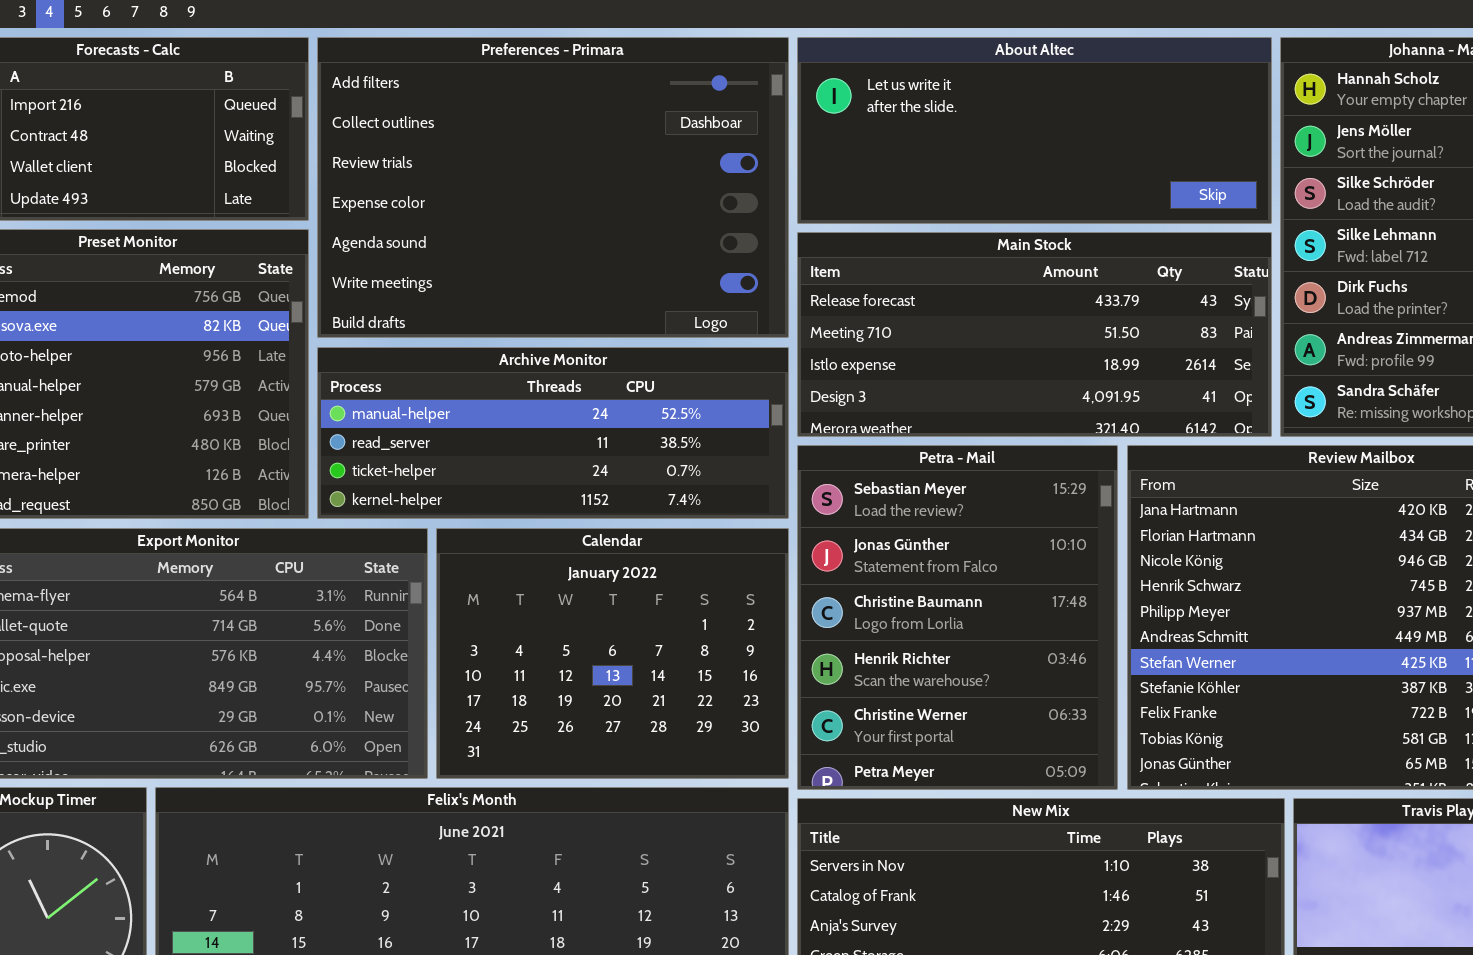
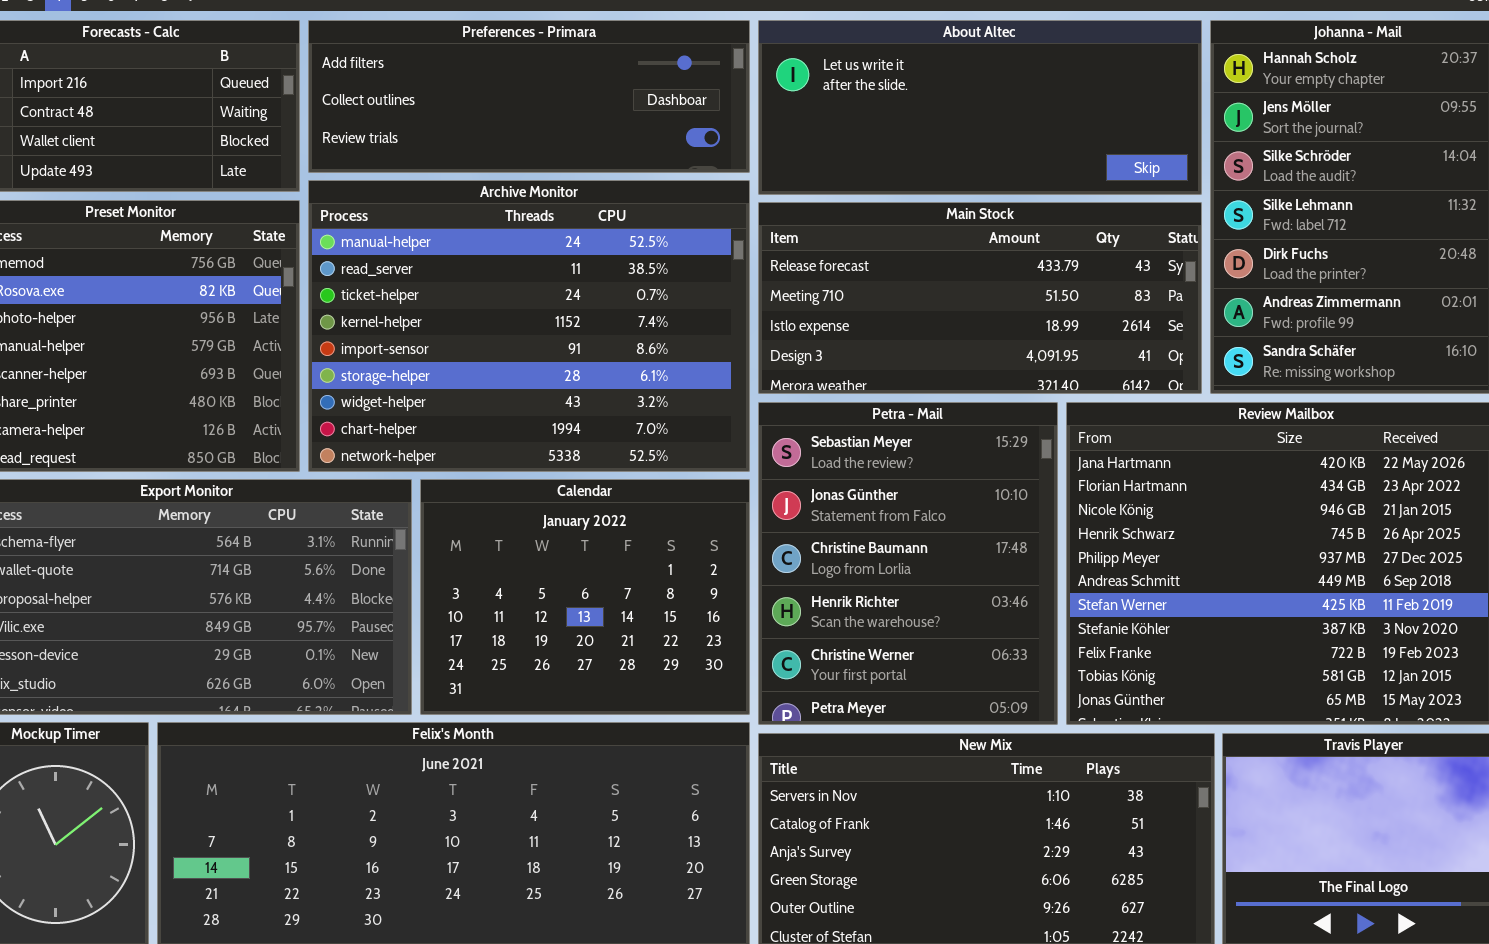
Preferences - Primara: [317,37,789,338] -> [308,20,750,173], resized
Archive Monitor: [317,347,789,519] -> [308,180,750,472], resized

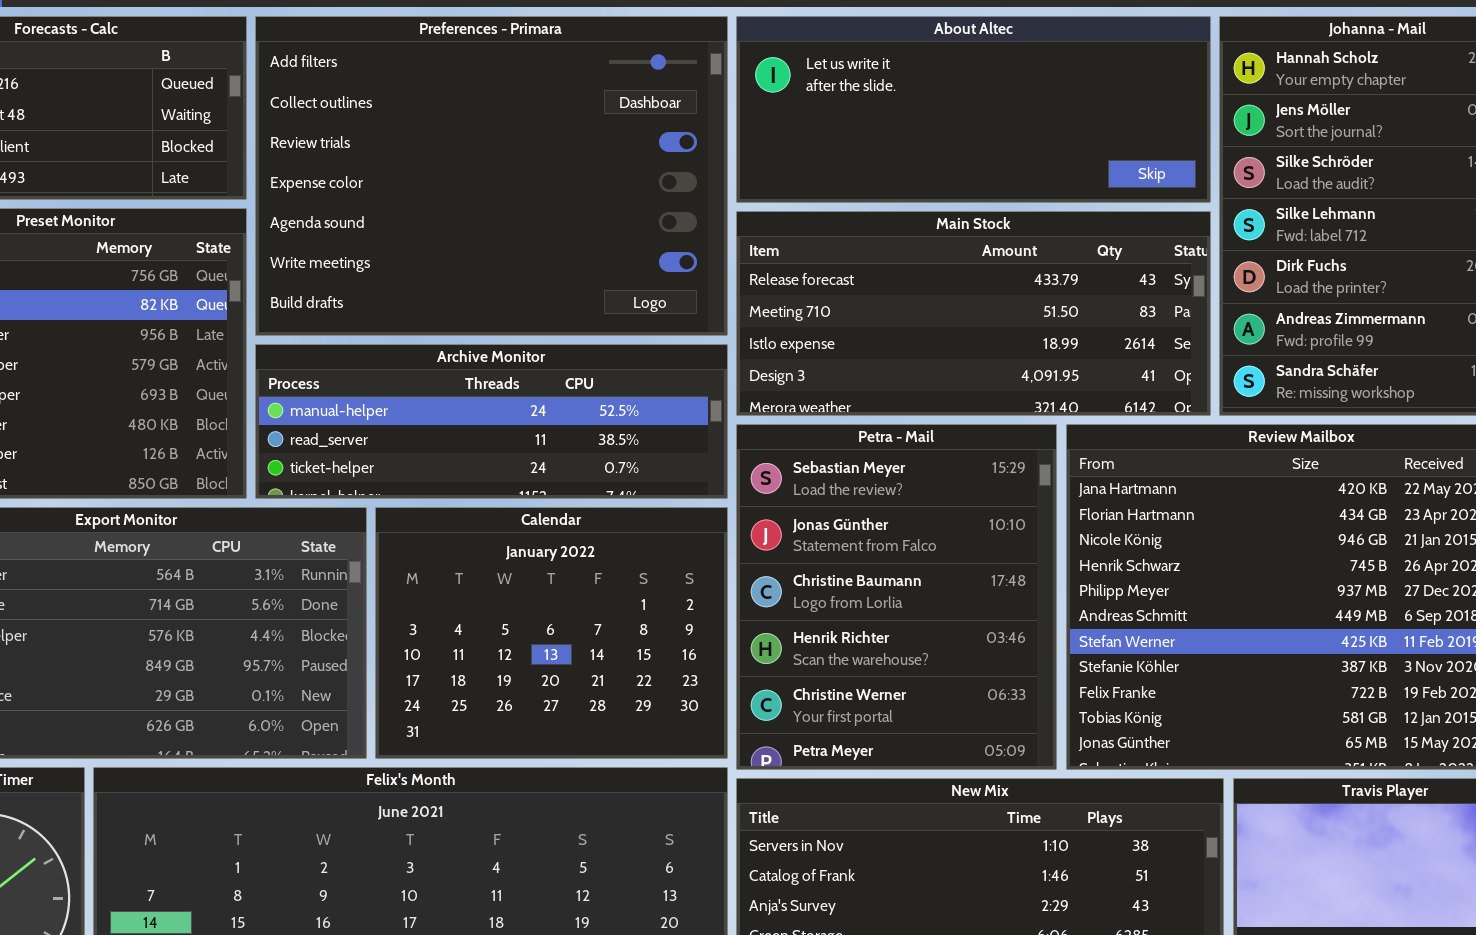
Preferences - Primara: [308,20,750,173] -> [255,16,728,336], resized
Archive Monitor: [308,180,750,472] -> [255,344,728,499], resized

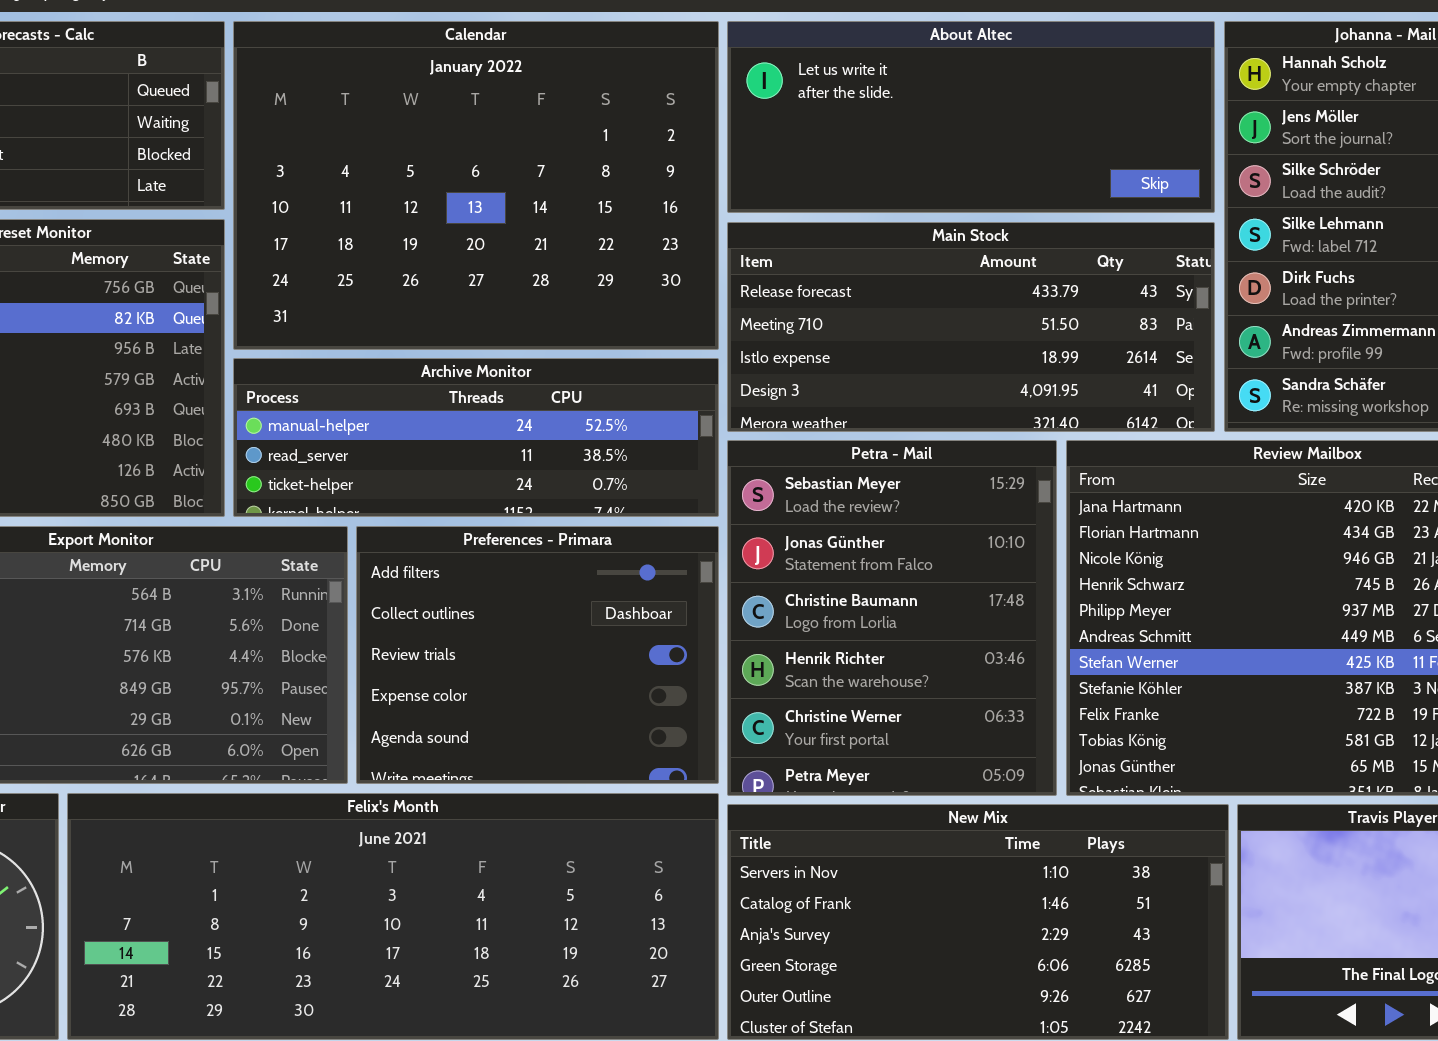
Preferences - Primara: [255,16,728,336] -> [356,526,719,784], moved, resized
Calendar: [375,507,728,759] -> [233,21,719,350], moved, resized

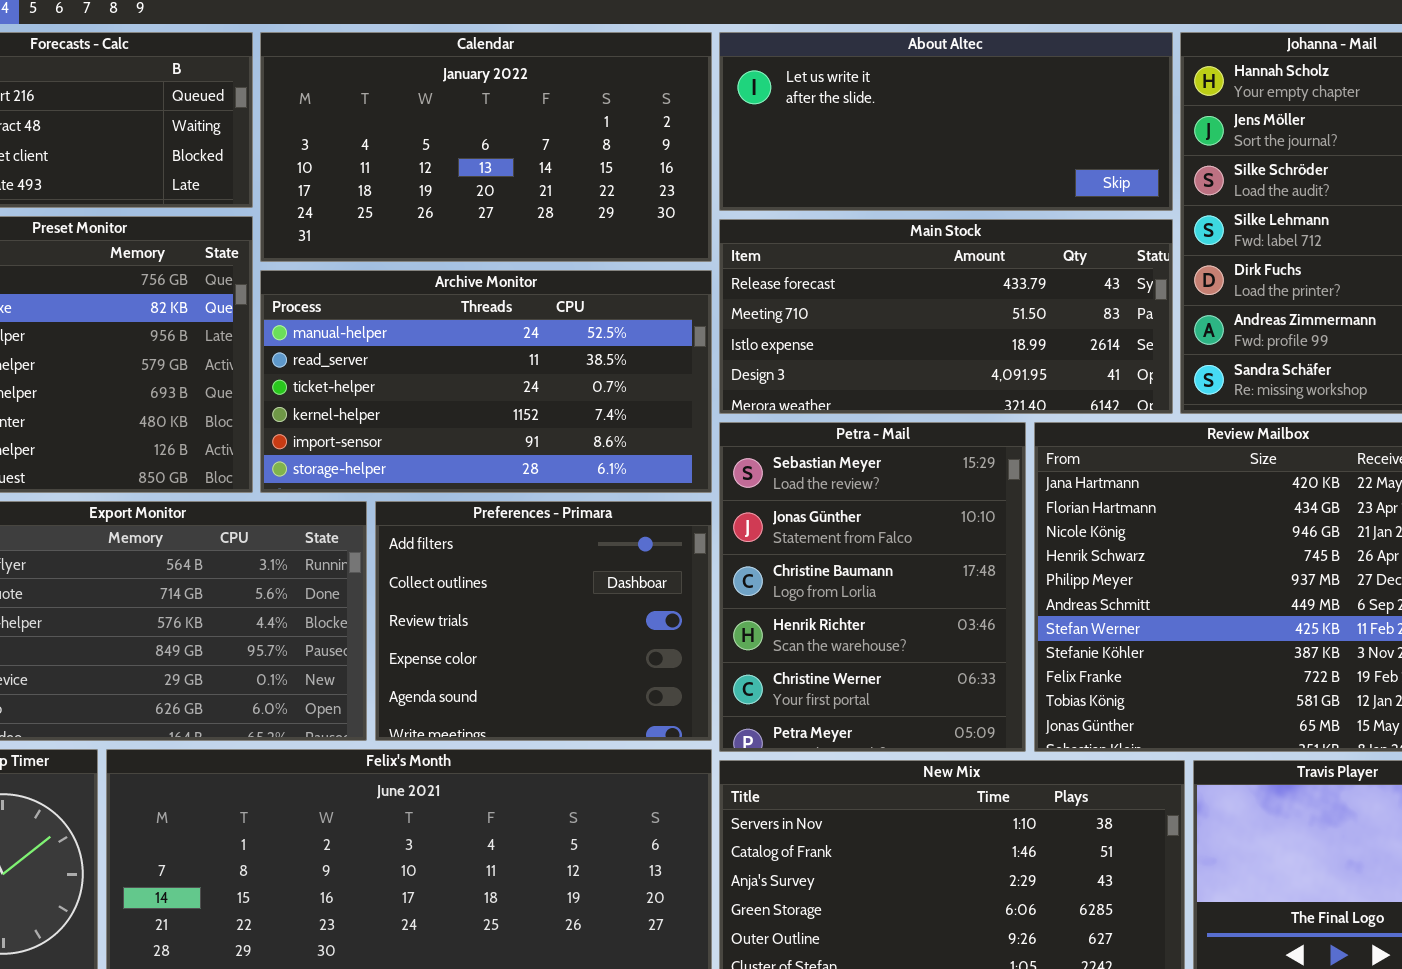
Calendar: [233,21,719,350] -> [260,32,712,262], resized
Archive Monitor: [233,358,719,517] -> [260,270,712,493], resized

